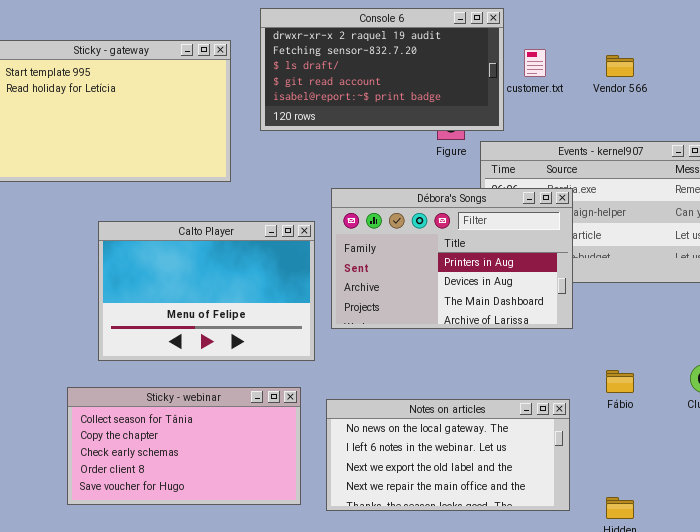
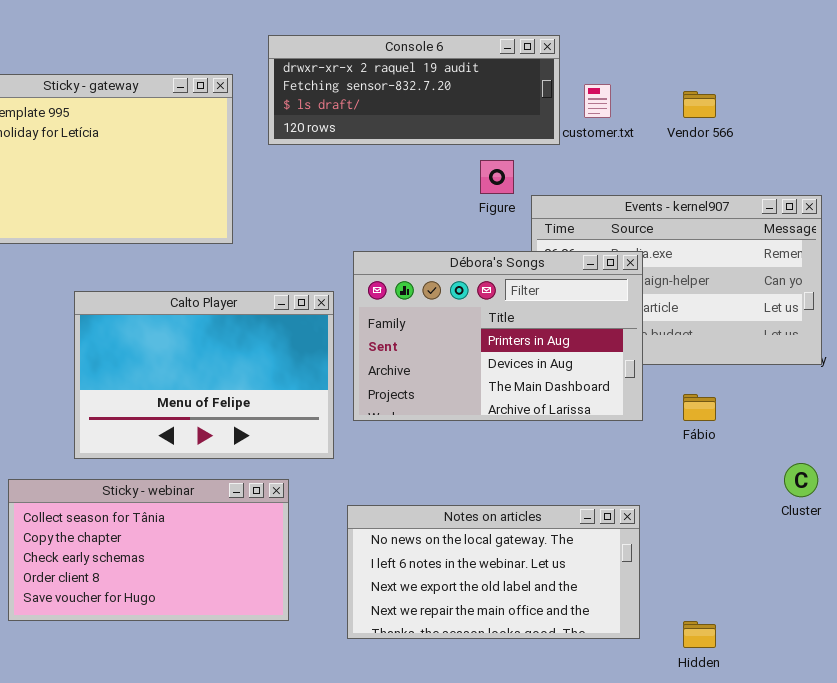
Console 6: [260,8,504,131] -> [268,35,560,145], resized
Fábio: [606,370,634,393] -> [683,394,716,421], moved
Sticky - webinar: [67,387,301,505] -> [8,479,289,621], moved

